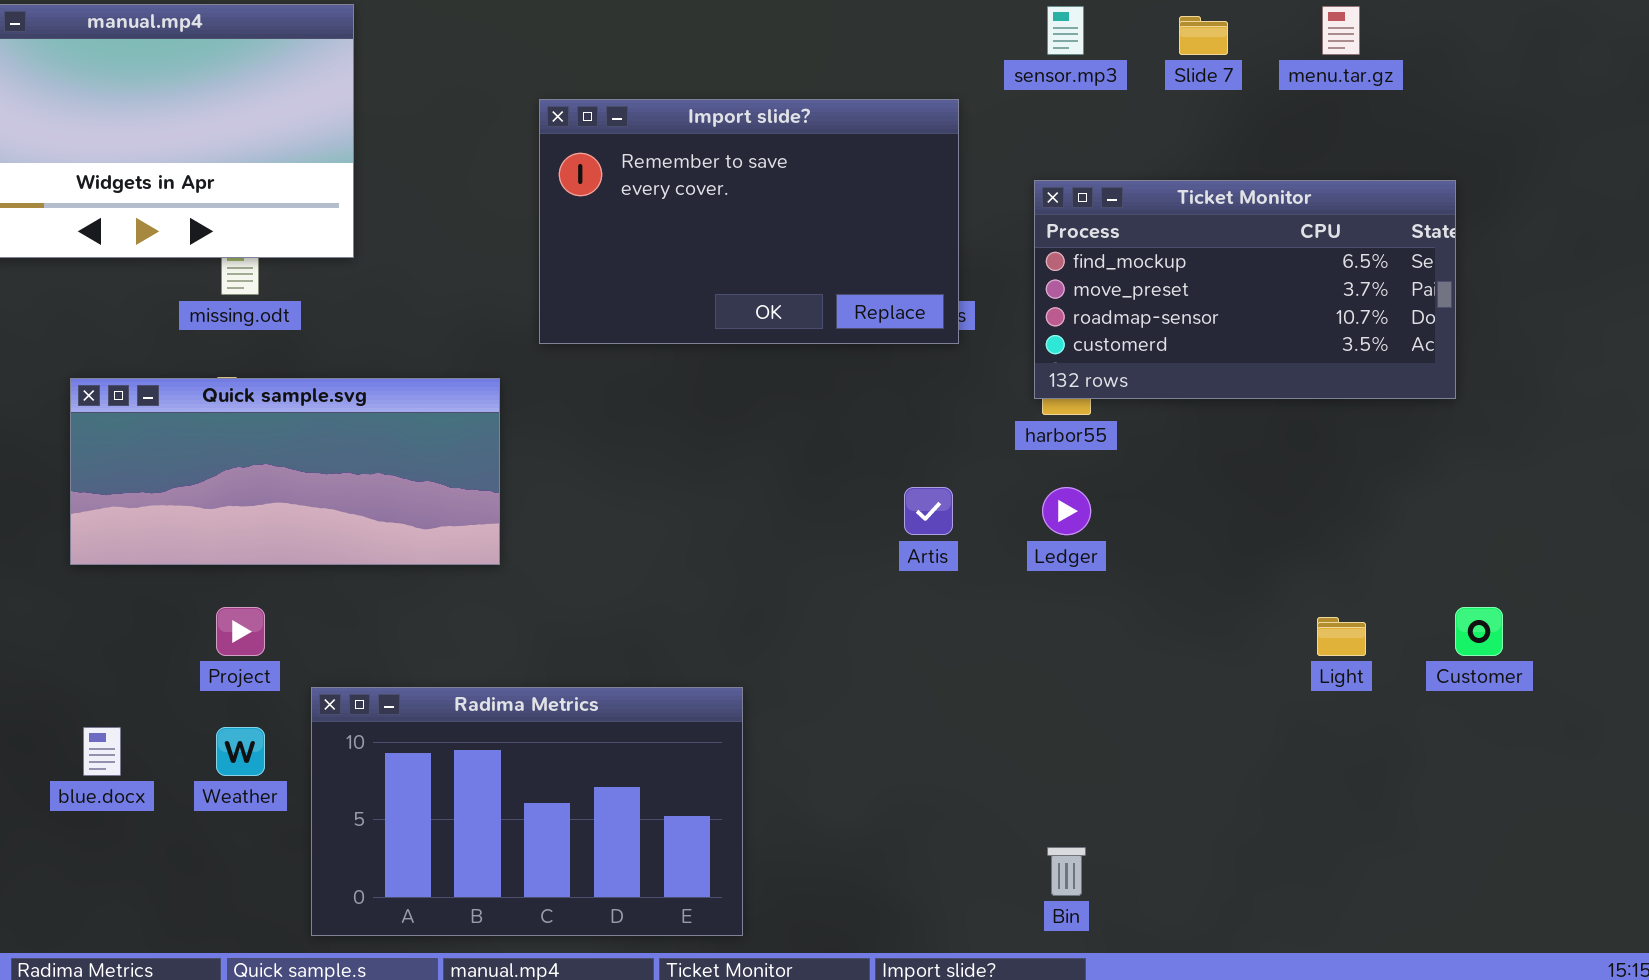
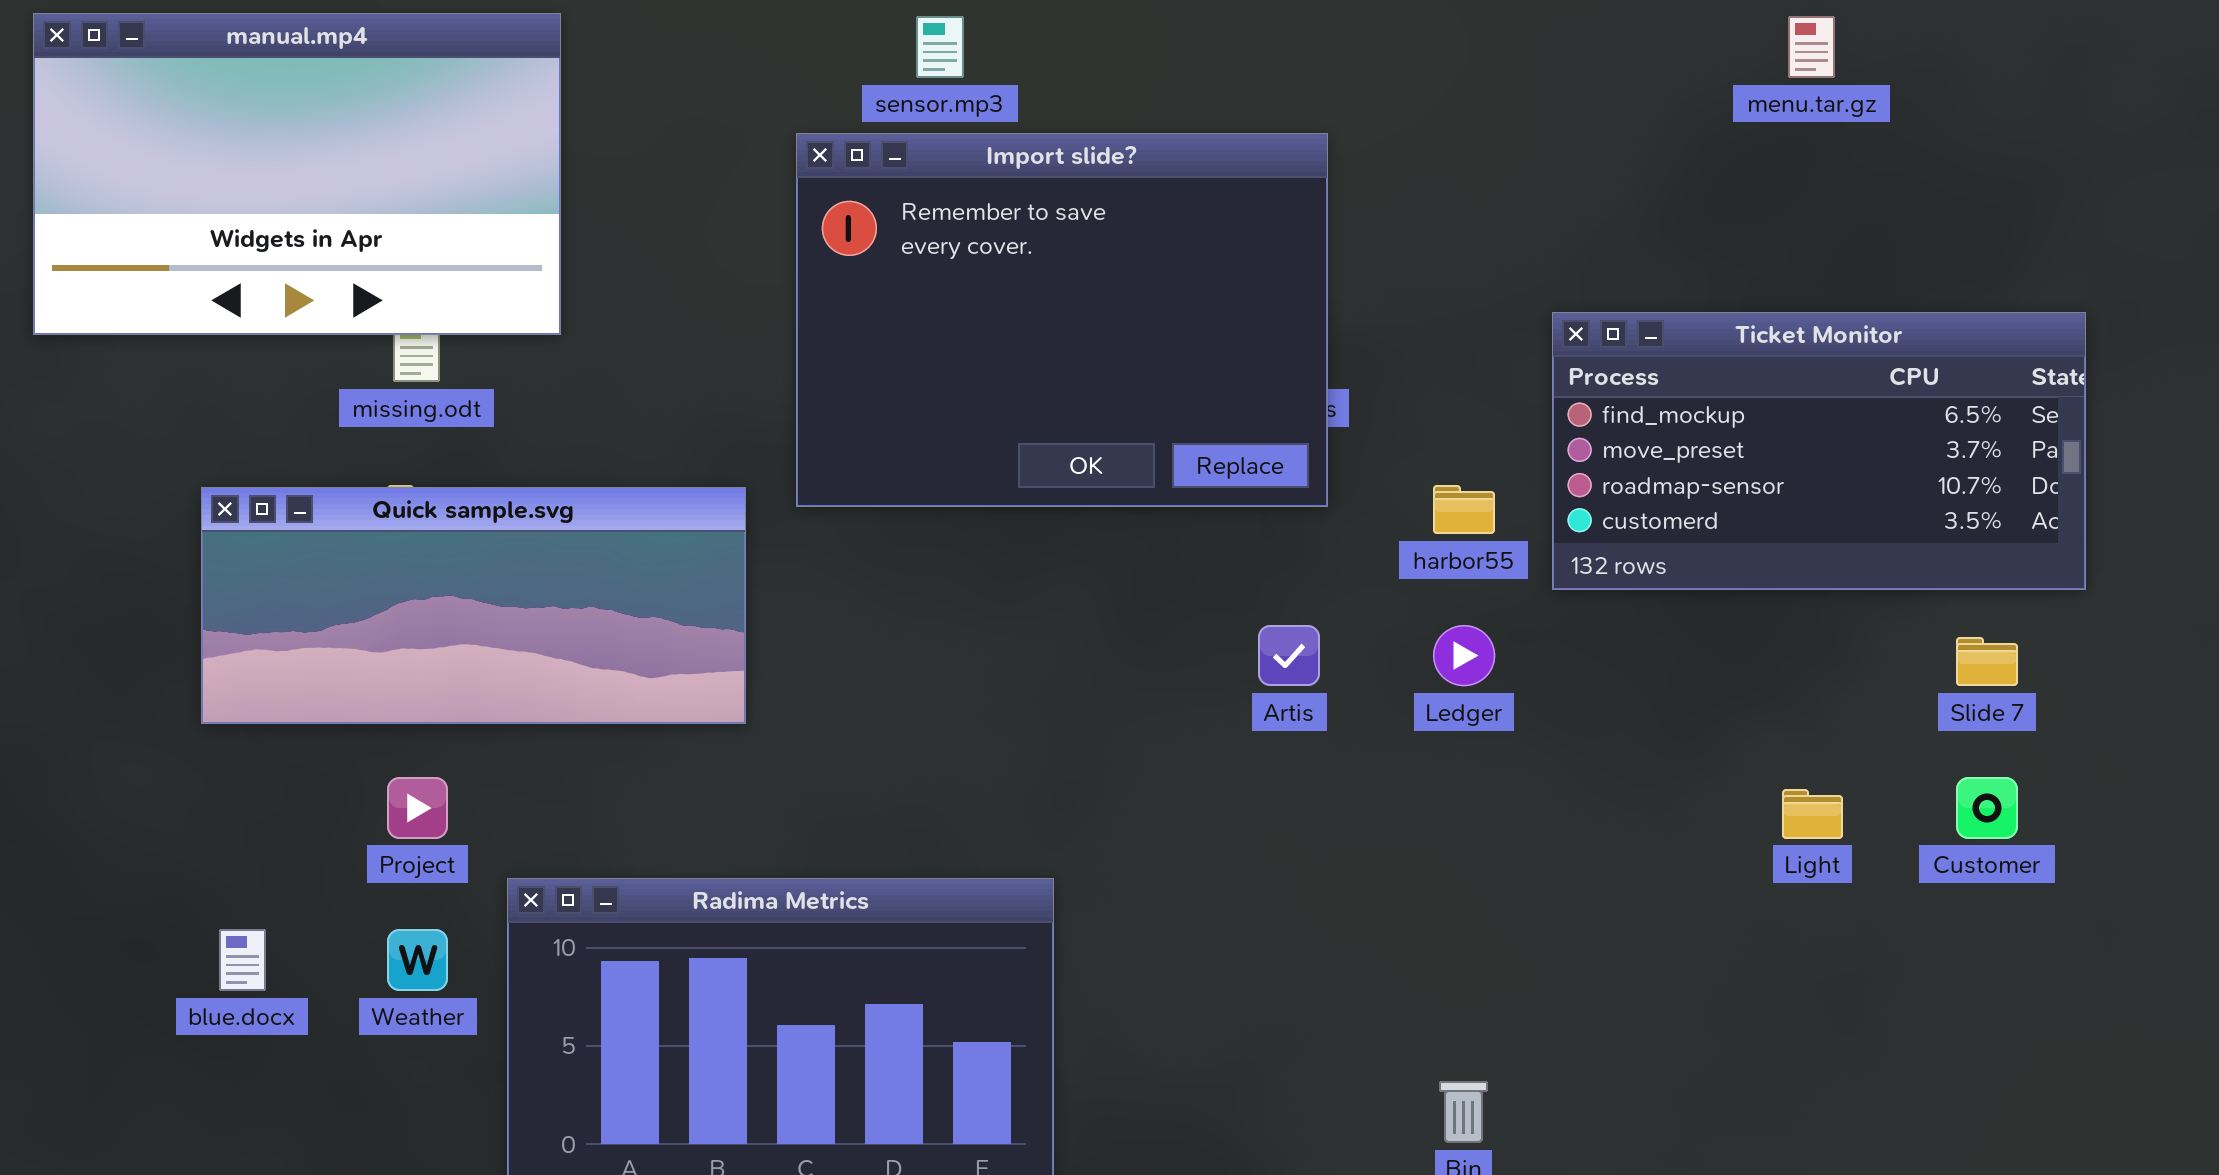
sensor.mp3: [1047,6,1084,55] -> [916,16,964,78], moved
Slide 7: [1179,16,1228,55] -> [1956,637,2018,686], moved
Import slide?: [539,99,959,344] -> [796,133,1328,507], resized
Ticket Monitor: [1034,180,1456,399] -> [1552,312,2086,590], moved

